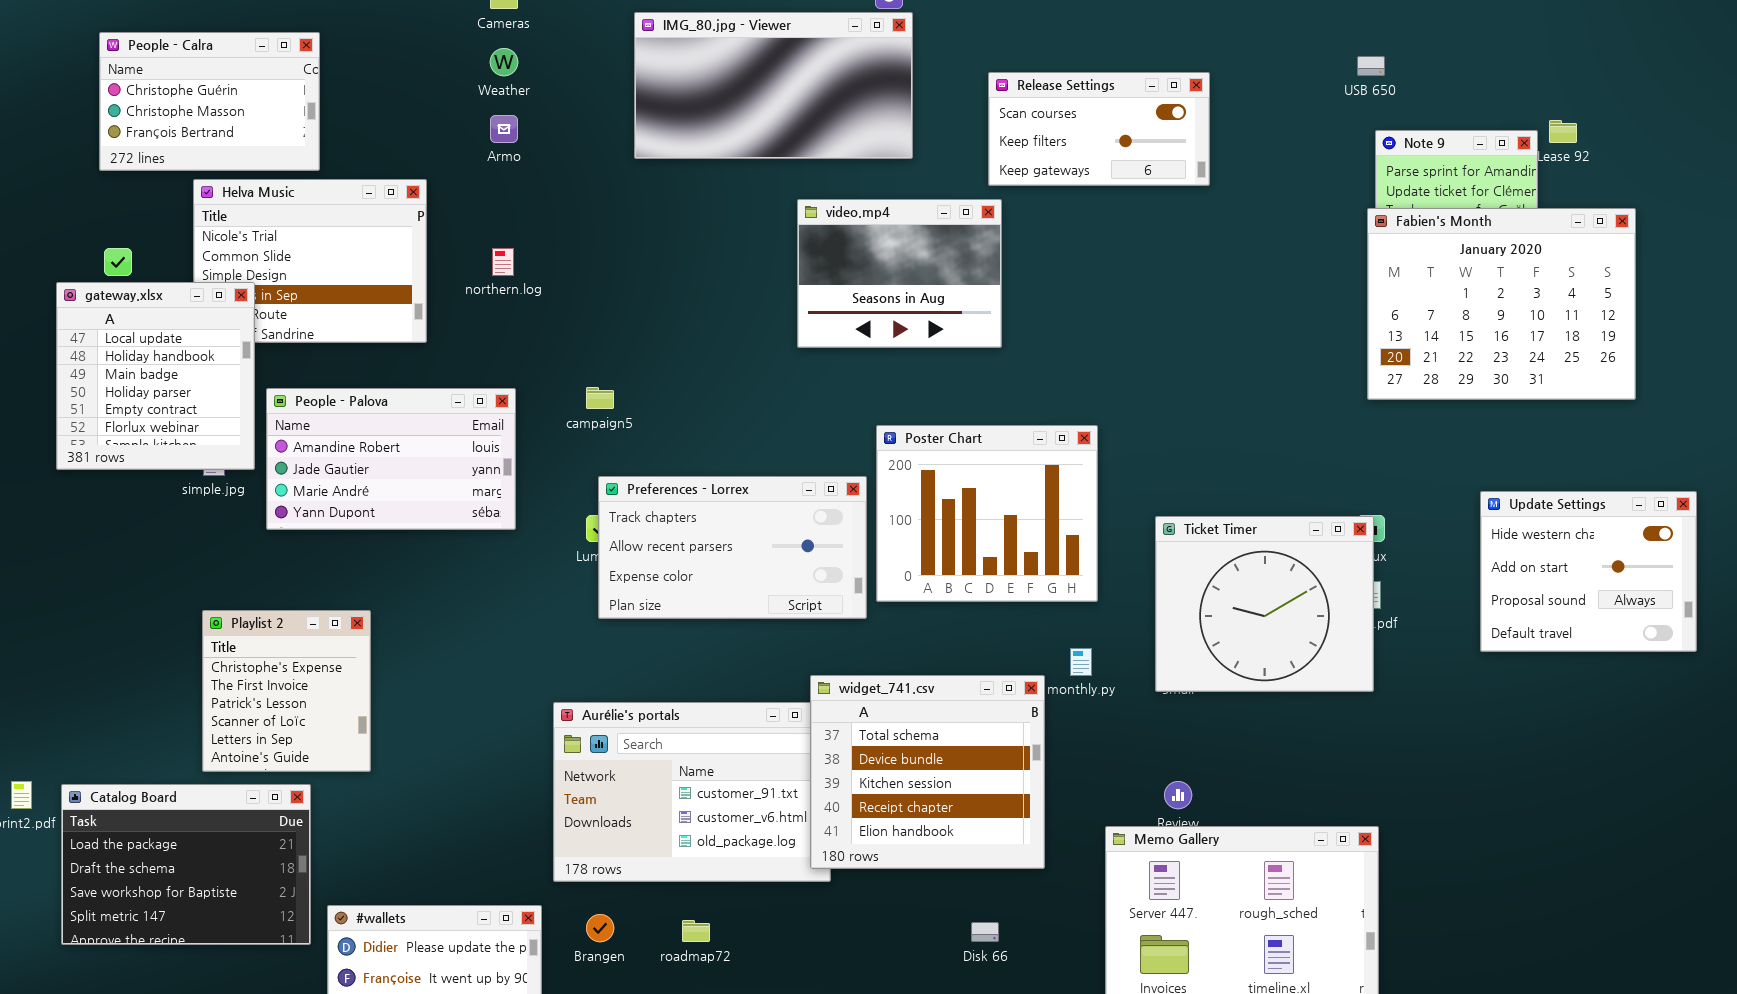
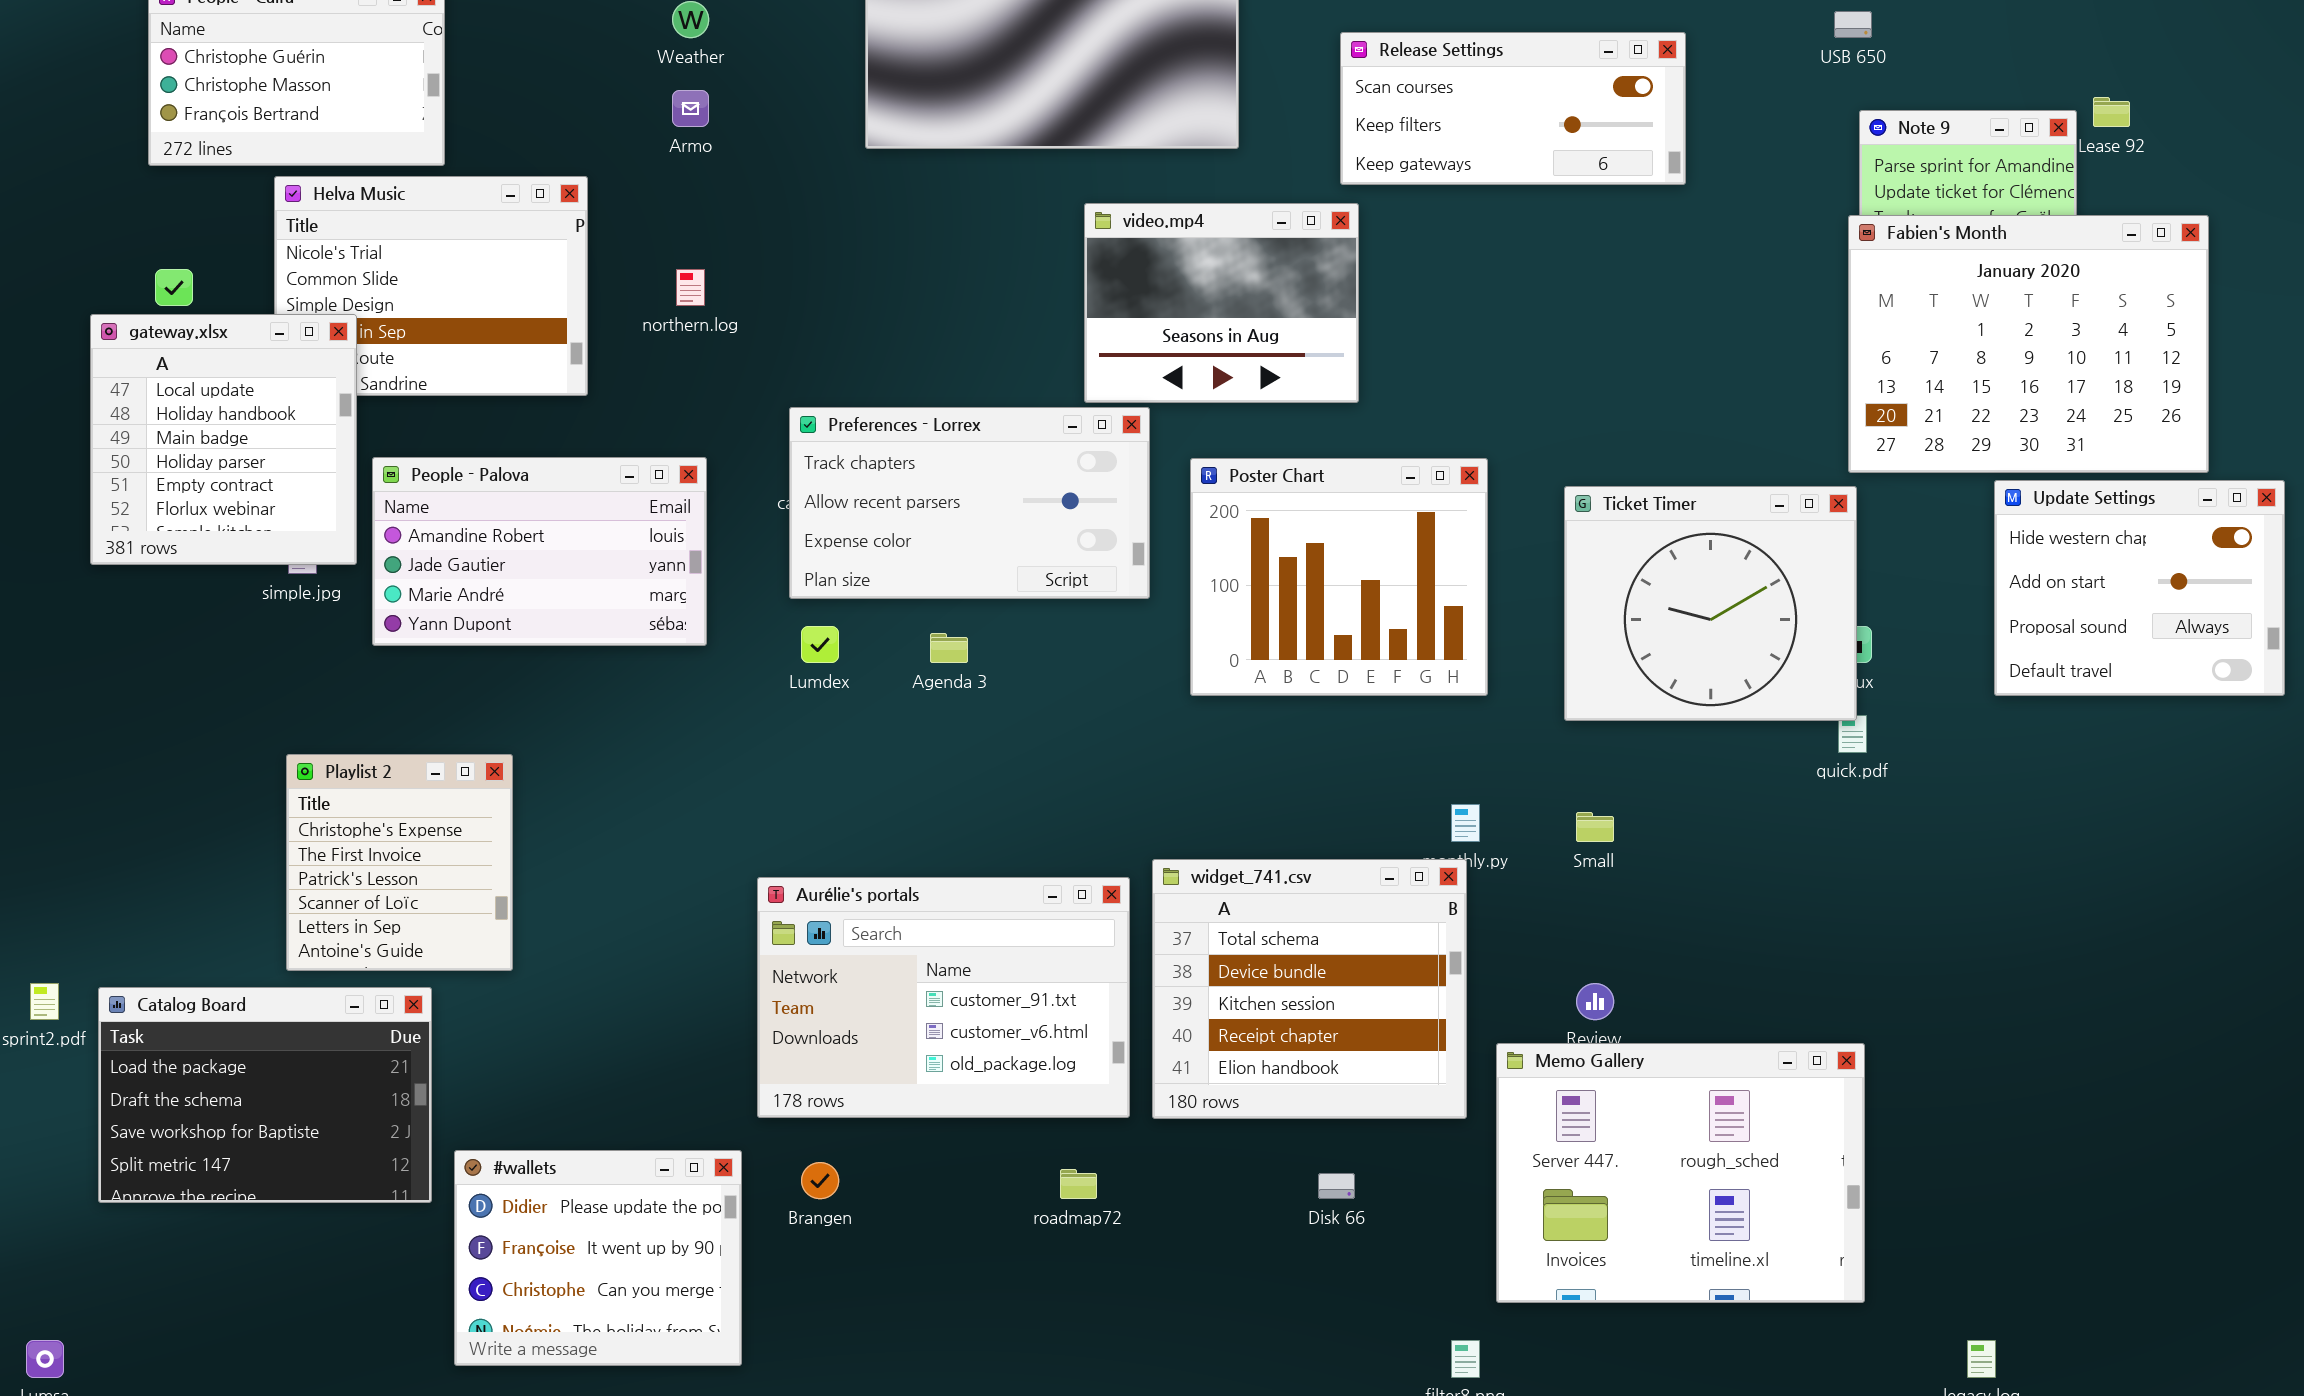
Release Settings: [988,72,1210,186] -> [1340,32,1686,185], resized
Poster Chart: [876,425,1098,602] -> [1190,458,1488,696], moved
Preferences - Lorrex: [598,476,867,619] -> [789,407,1150,599], moved
Update Settings: [1480,491,1697,652] -> [1994,480,2285,696], moved
Ticket Timer: [1155,516,1374,692] -> [1564,486,1857,721], moved
widget_741.csv: [810,675,1045,869] -> [1152,859,1467,1119], moved
roadmap72: [682,920,710,942] -> [1060,1169,1097,1199], moved

